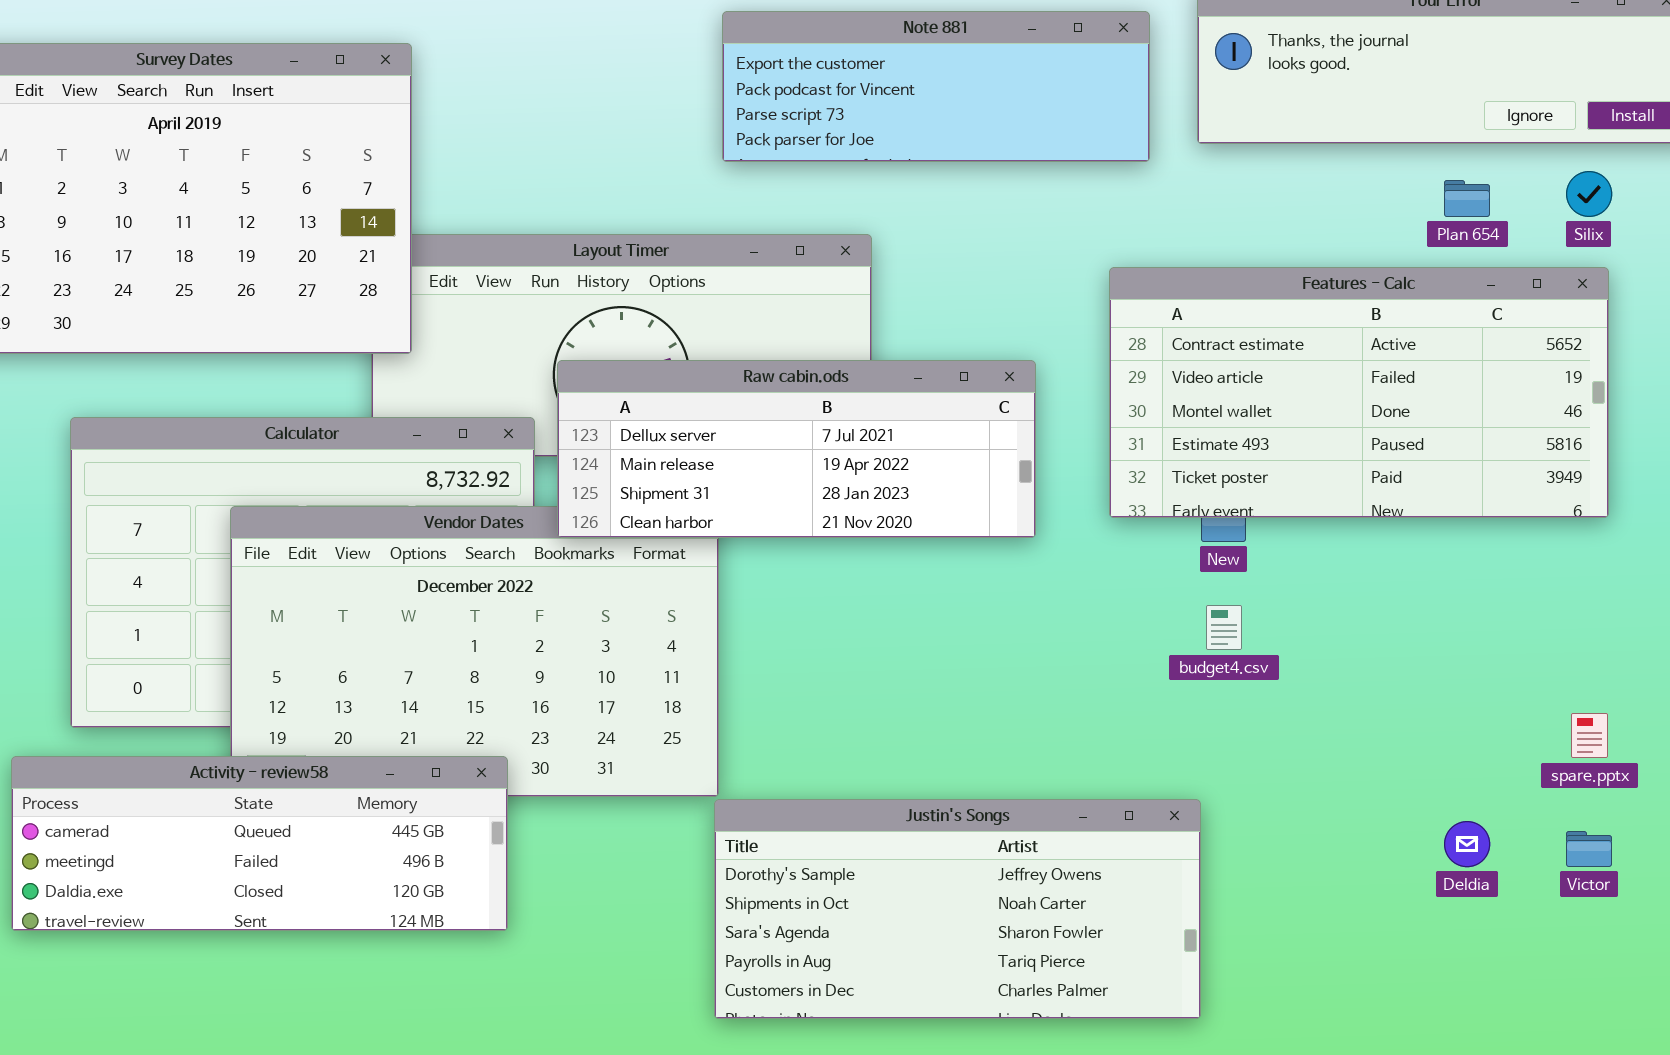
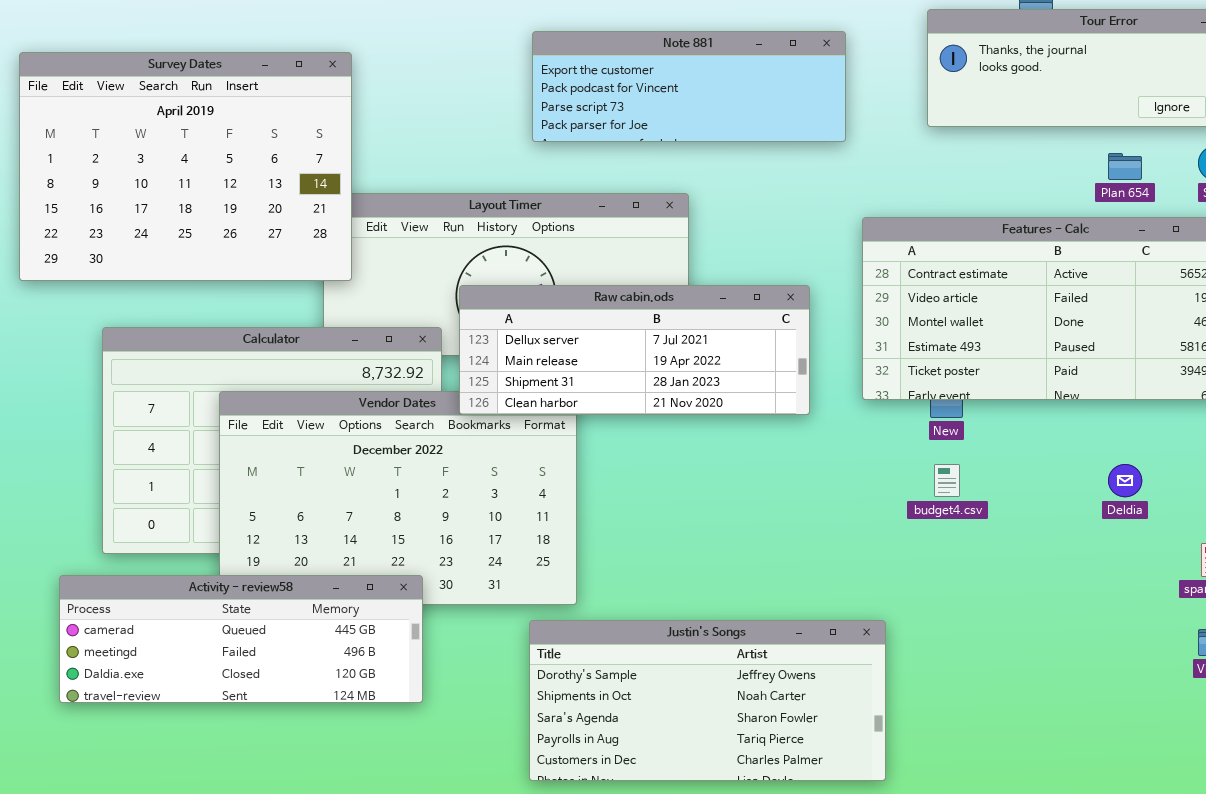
Note 881: [722,11,1150,162] -> [532,31,846,142], moved
Justin's Songs: [714,799,1201,1019] -> [529,620,886,781], moved
Deldia: [1444,821,1490,867] -> [1108,464,1142,497], moved

